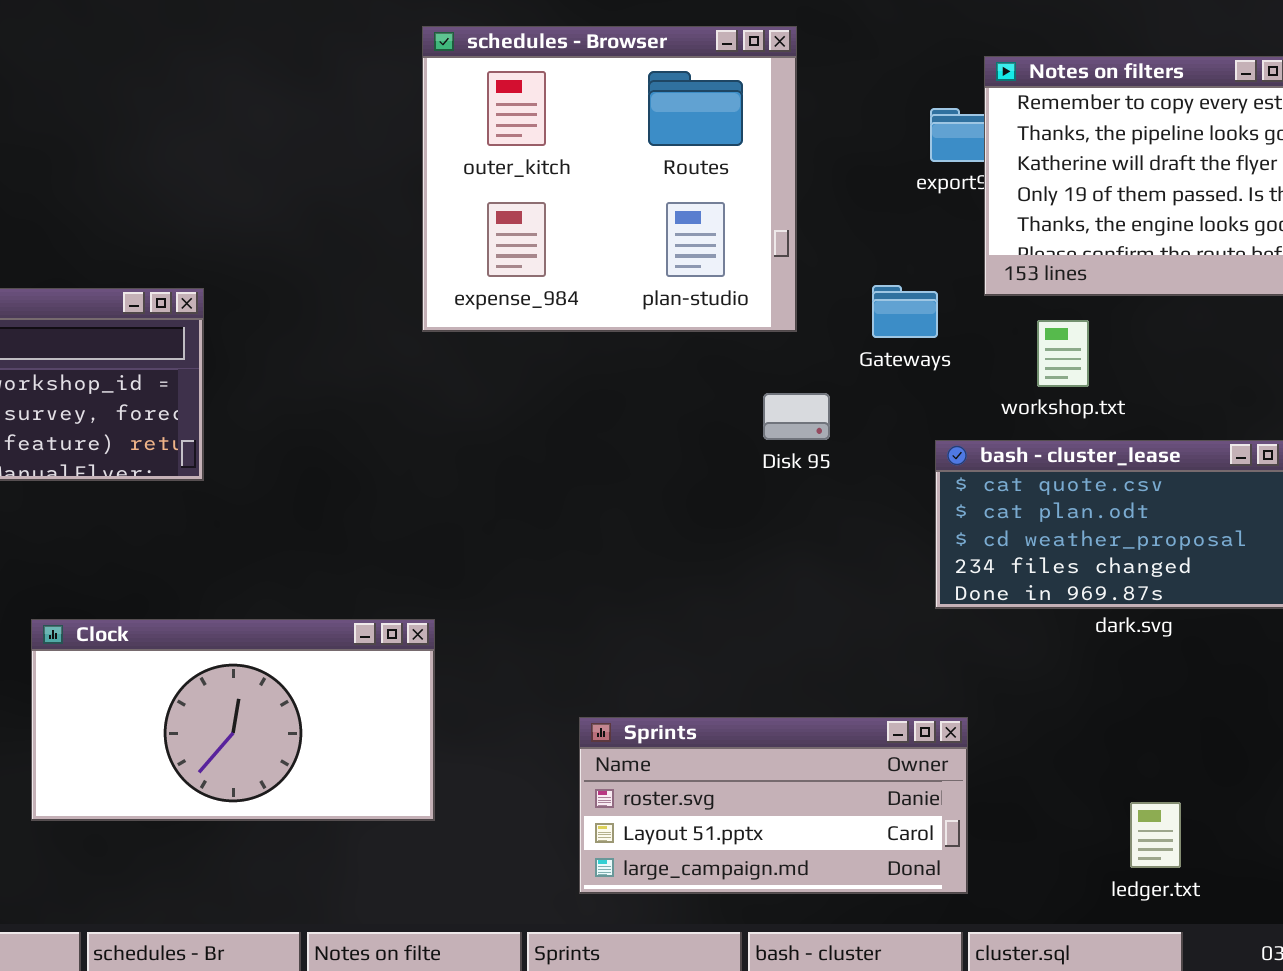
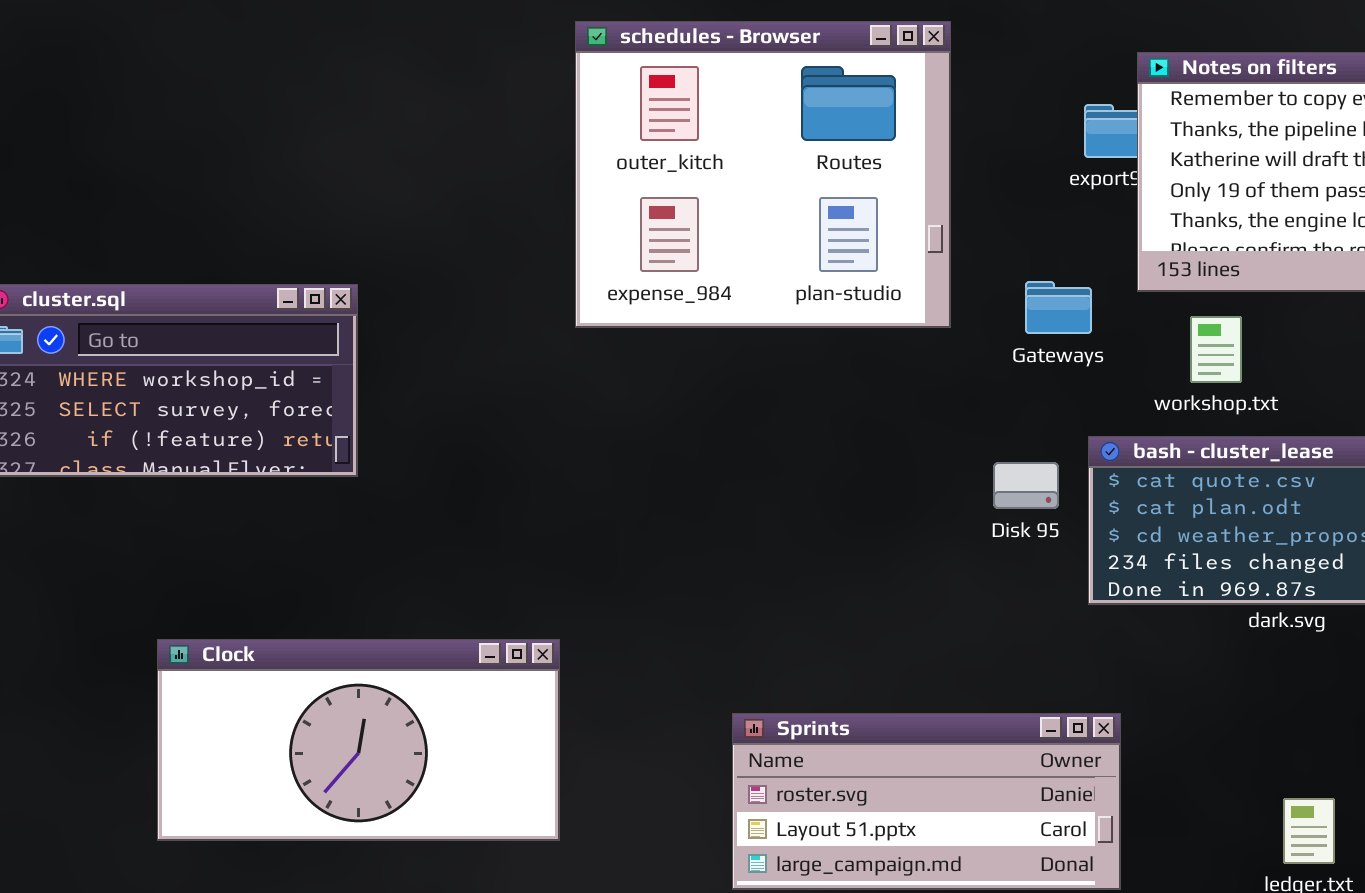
Disk 95: [763,393,830,440] -> [993,462,1059,509], moved
Clock: [31,619,435,821] -> [157,639,560,841], moved

